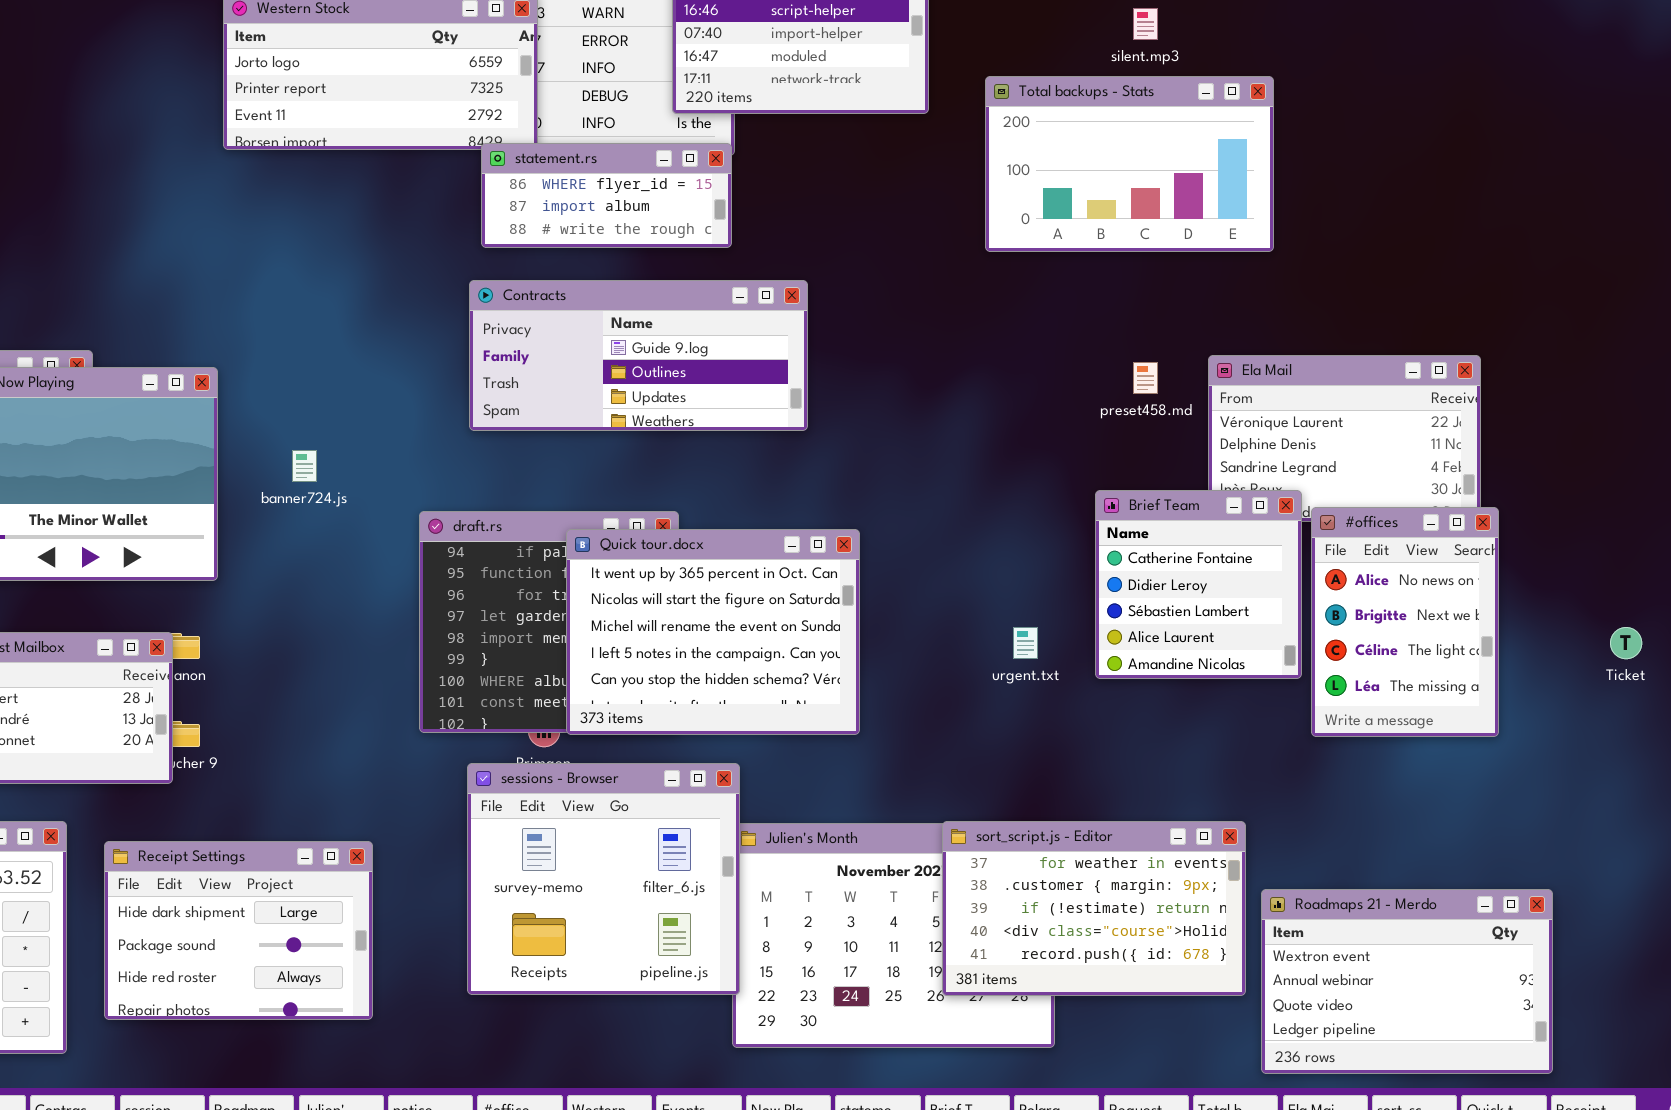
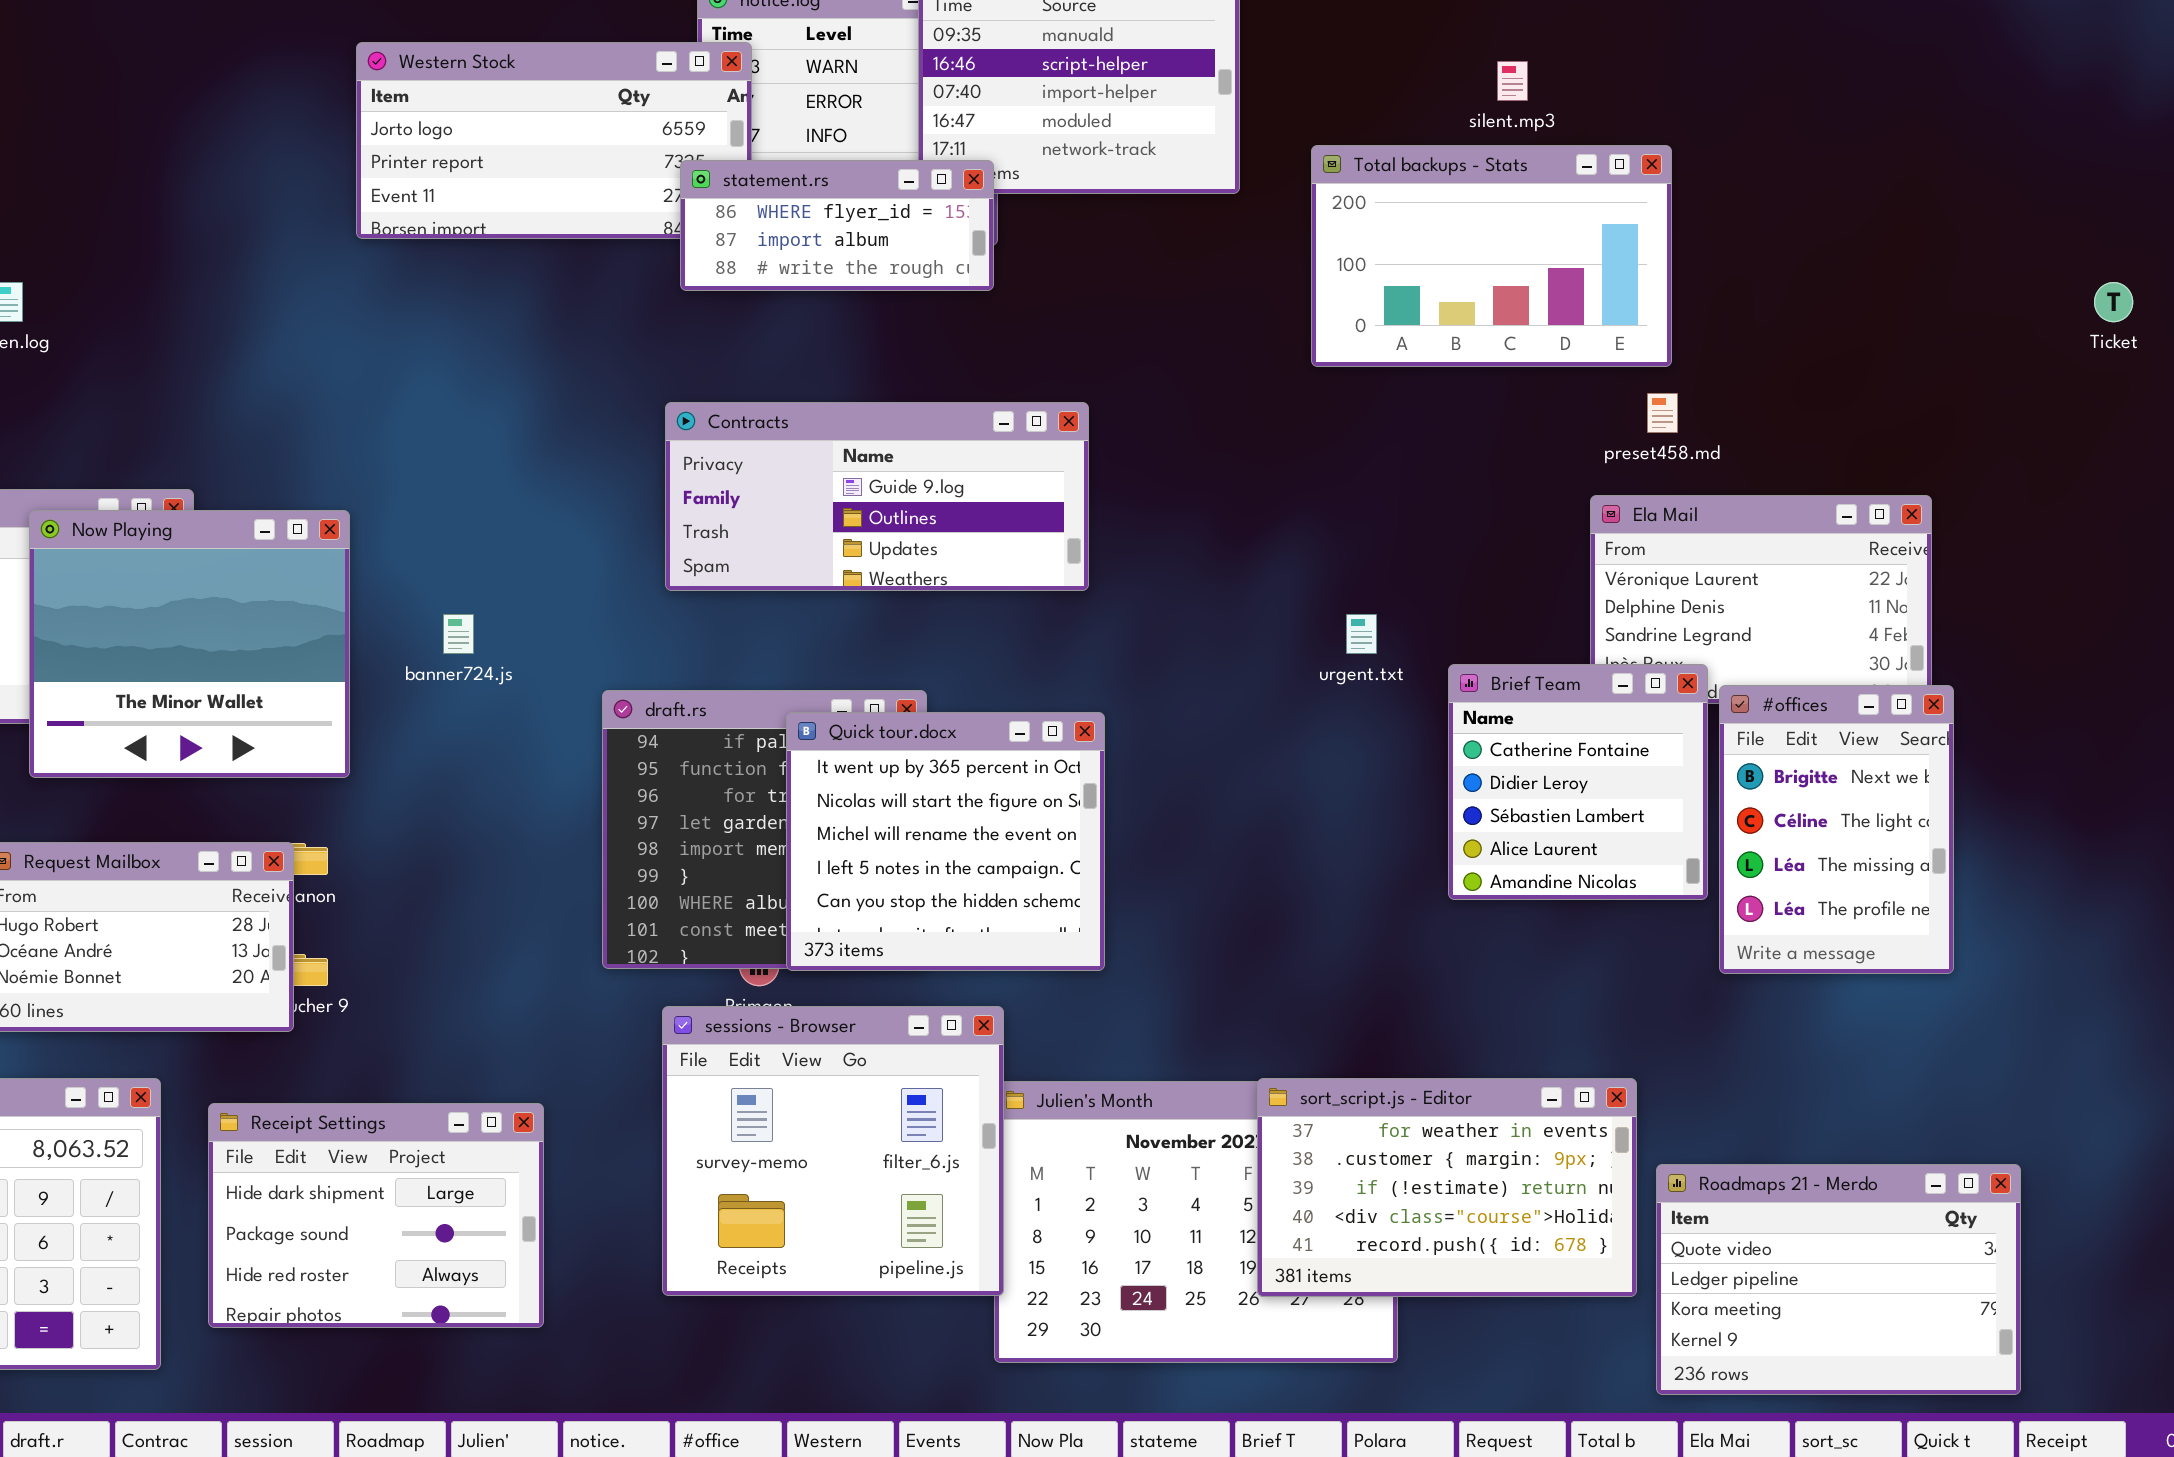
statement.rs: [481,143,732,248] -> [680,160,994,291], moved
preset458.md: [1133,362,1158,394] -> [1647,393,1678,433], moved
#offices: [1311,507,1499,737] -> [1719,685,1954,974], scrolled down 1 row
Quick tour.docx: [566,529,860,735] -> [786,712,1105,971], resized
urgent.txt: [1013,627,1038,659] -> [1346,614,1377,654], moved
Ticket: [1610,627,1642,659] -> [2094,282,2133,322], moved
Roadmaps 21 - Merdo: [1261,889,1553,1074] -> [1656,1164,2021,1395], scrolled down 2 rows

